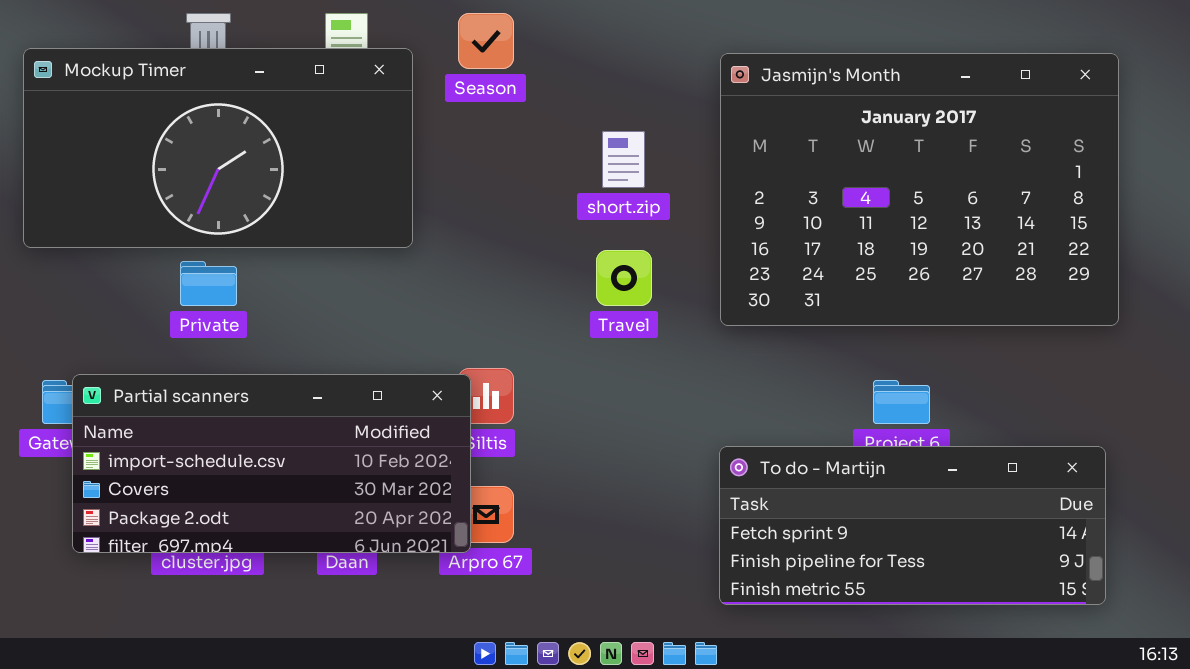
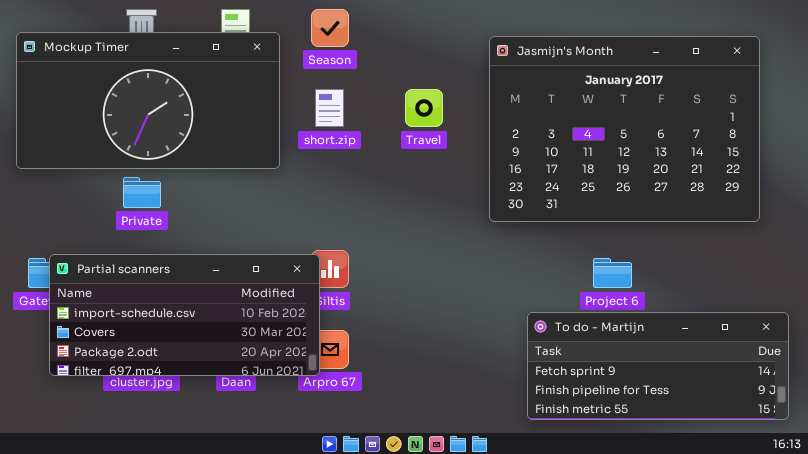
short.zip: [602,131,645,188] -> [315,89,344,127], moved
Travel: [596,250,652,306] -> [405,89,443,127], moved
To do - Martijn: [719,446,1106,605] -> [527,312,789,420], moved

